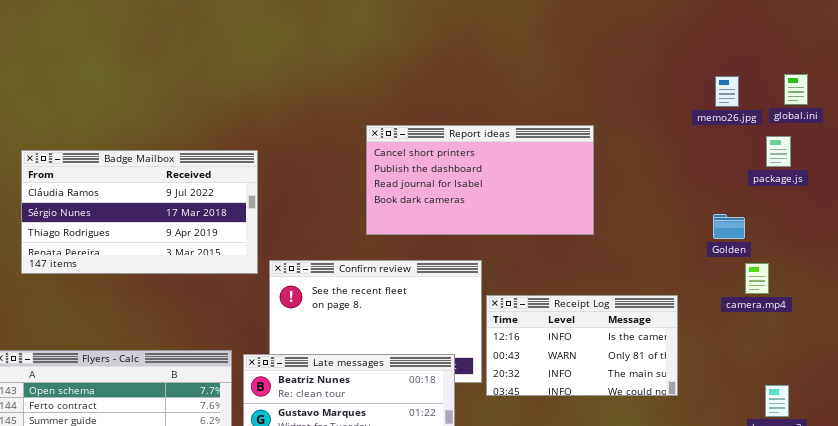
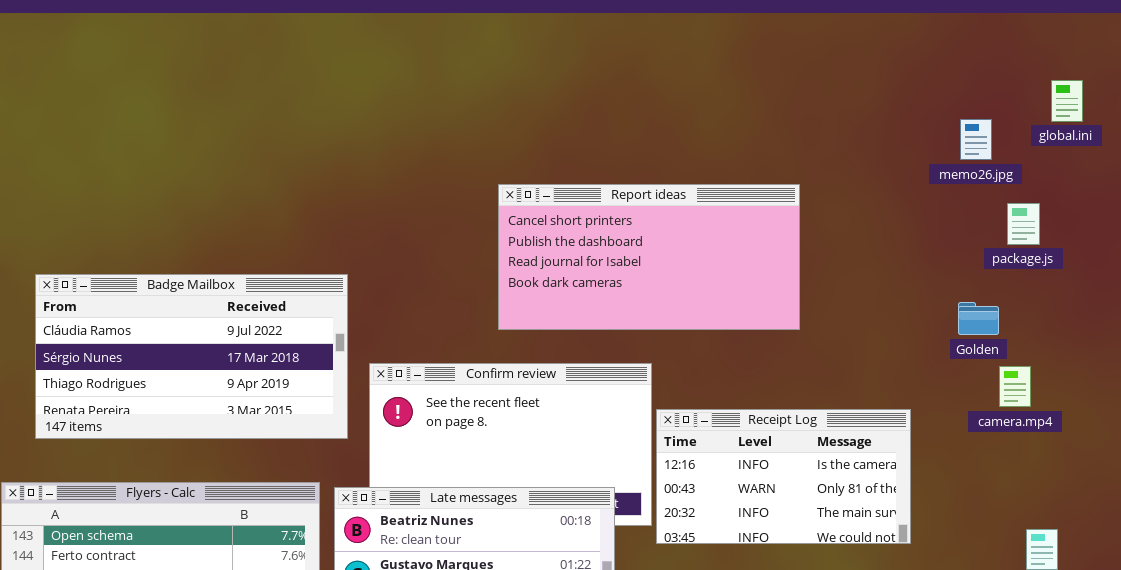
global.ini: [784,74,808,105] -> [1051,80,1083,122], moved
package.js: [766,136,791,167] -> [1007,203,1040,245], moved
Badge Mailbox: [21,150,258,274] -> [35,274,348,439], moved

